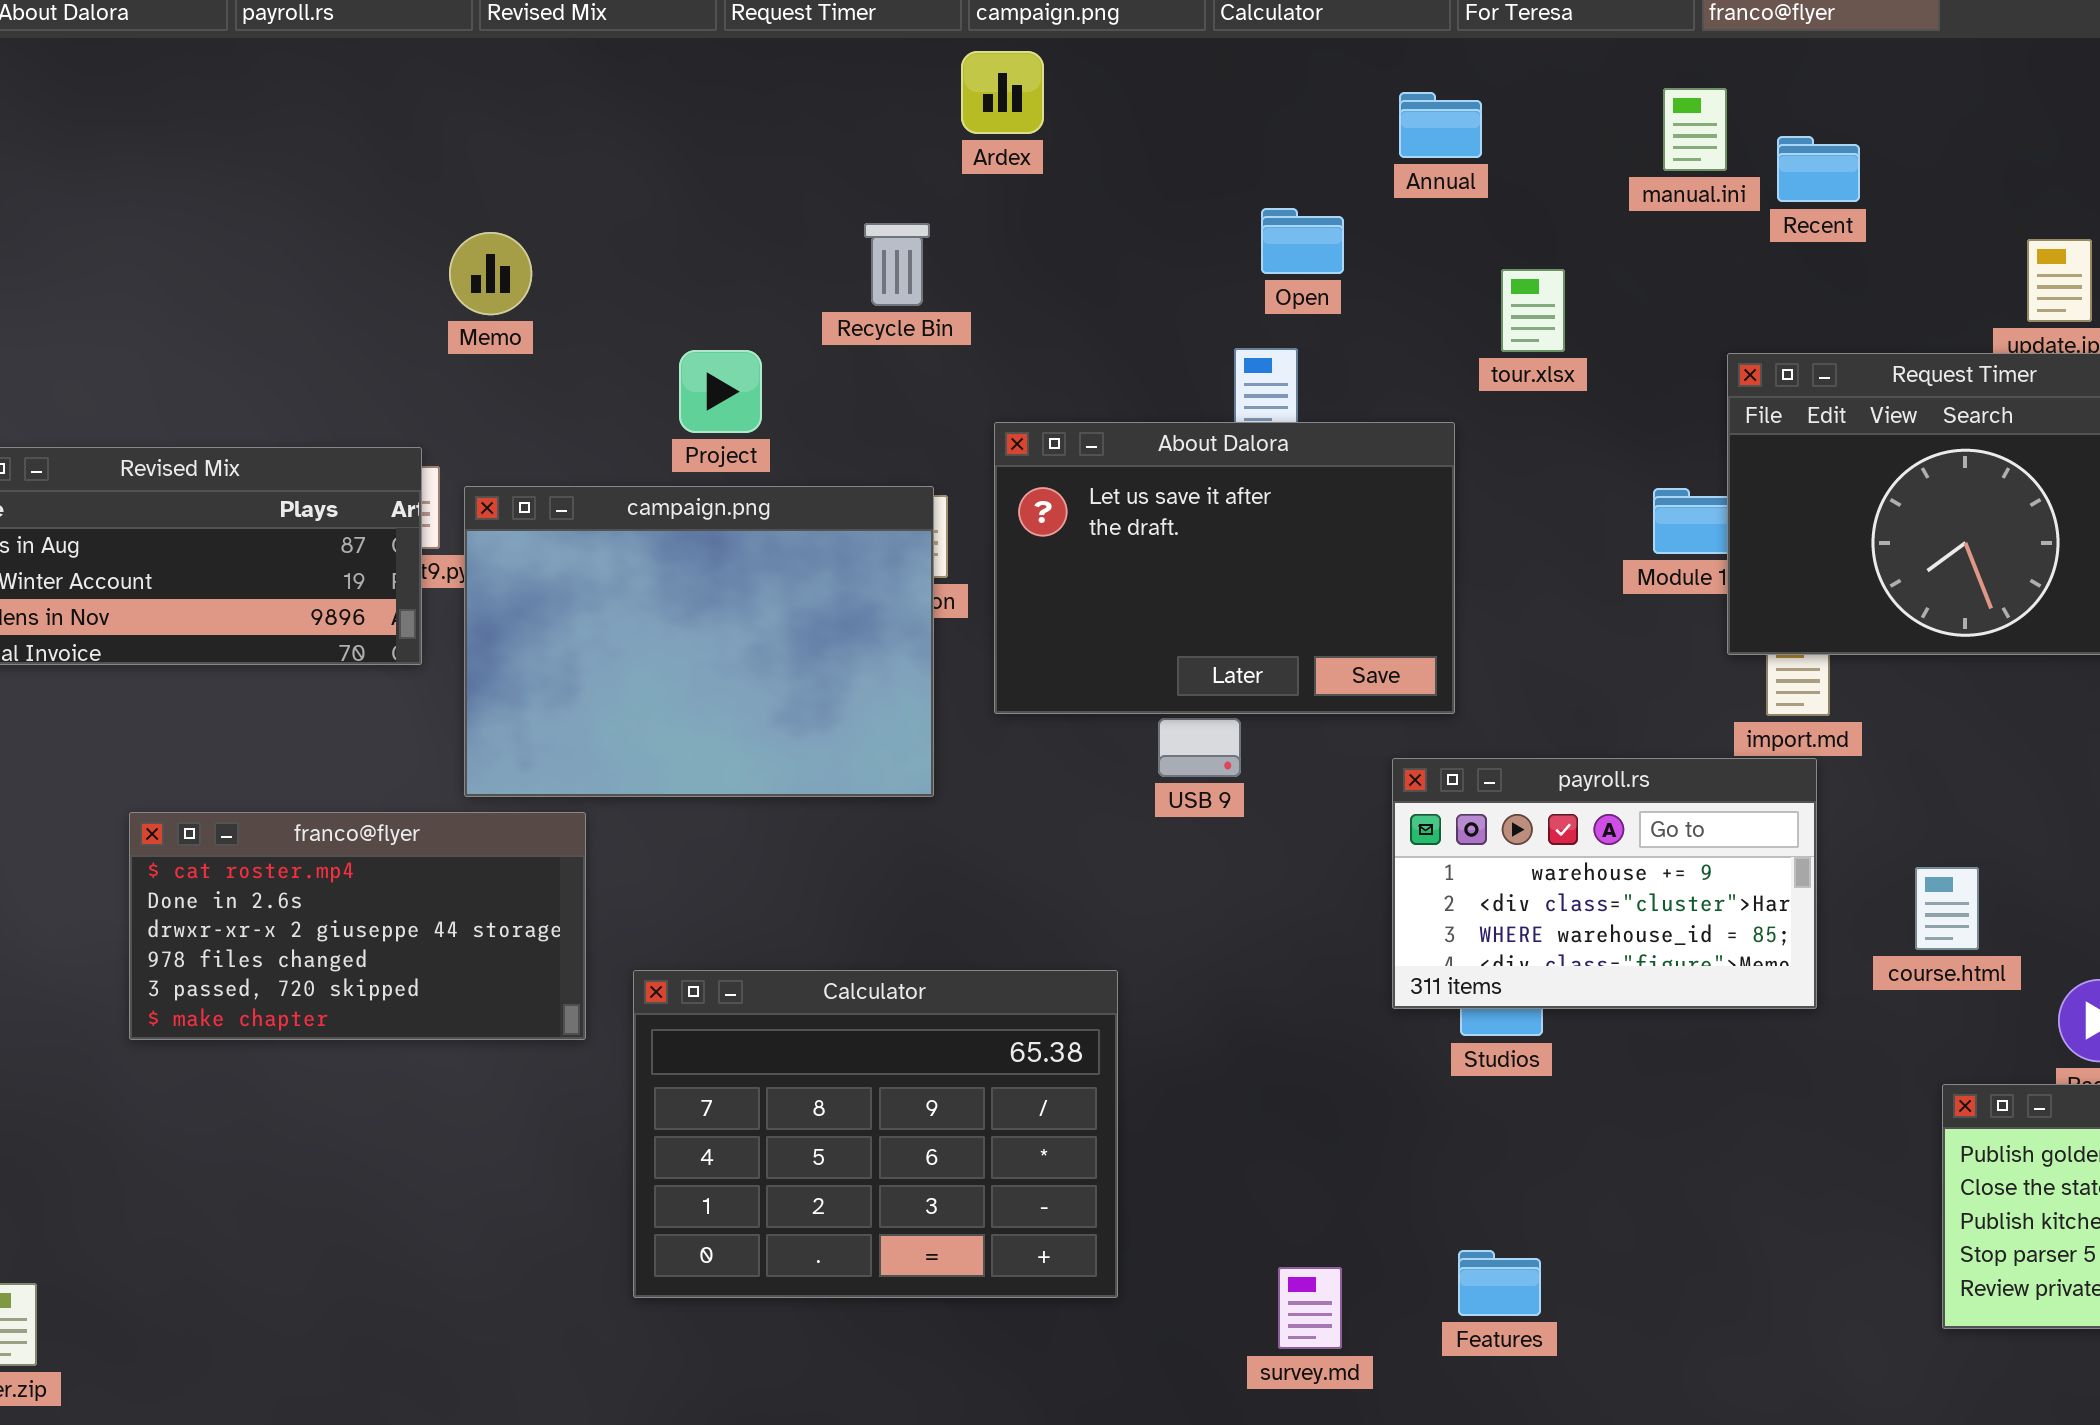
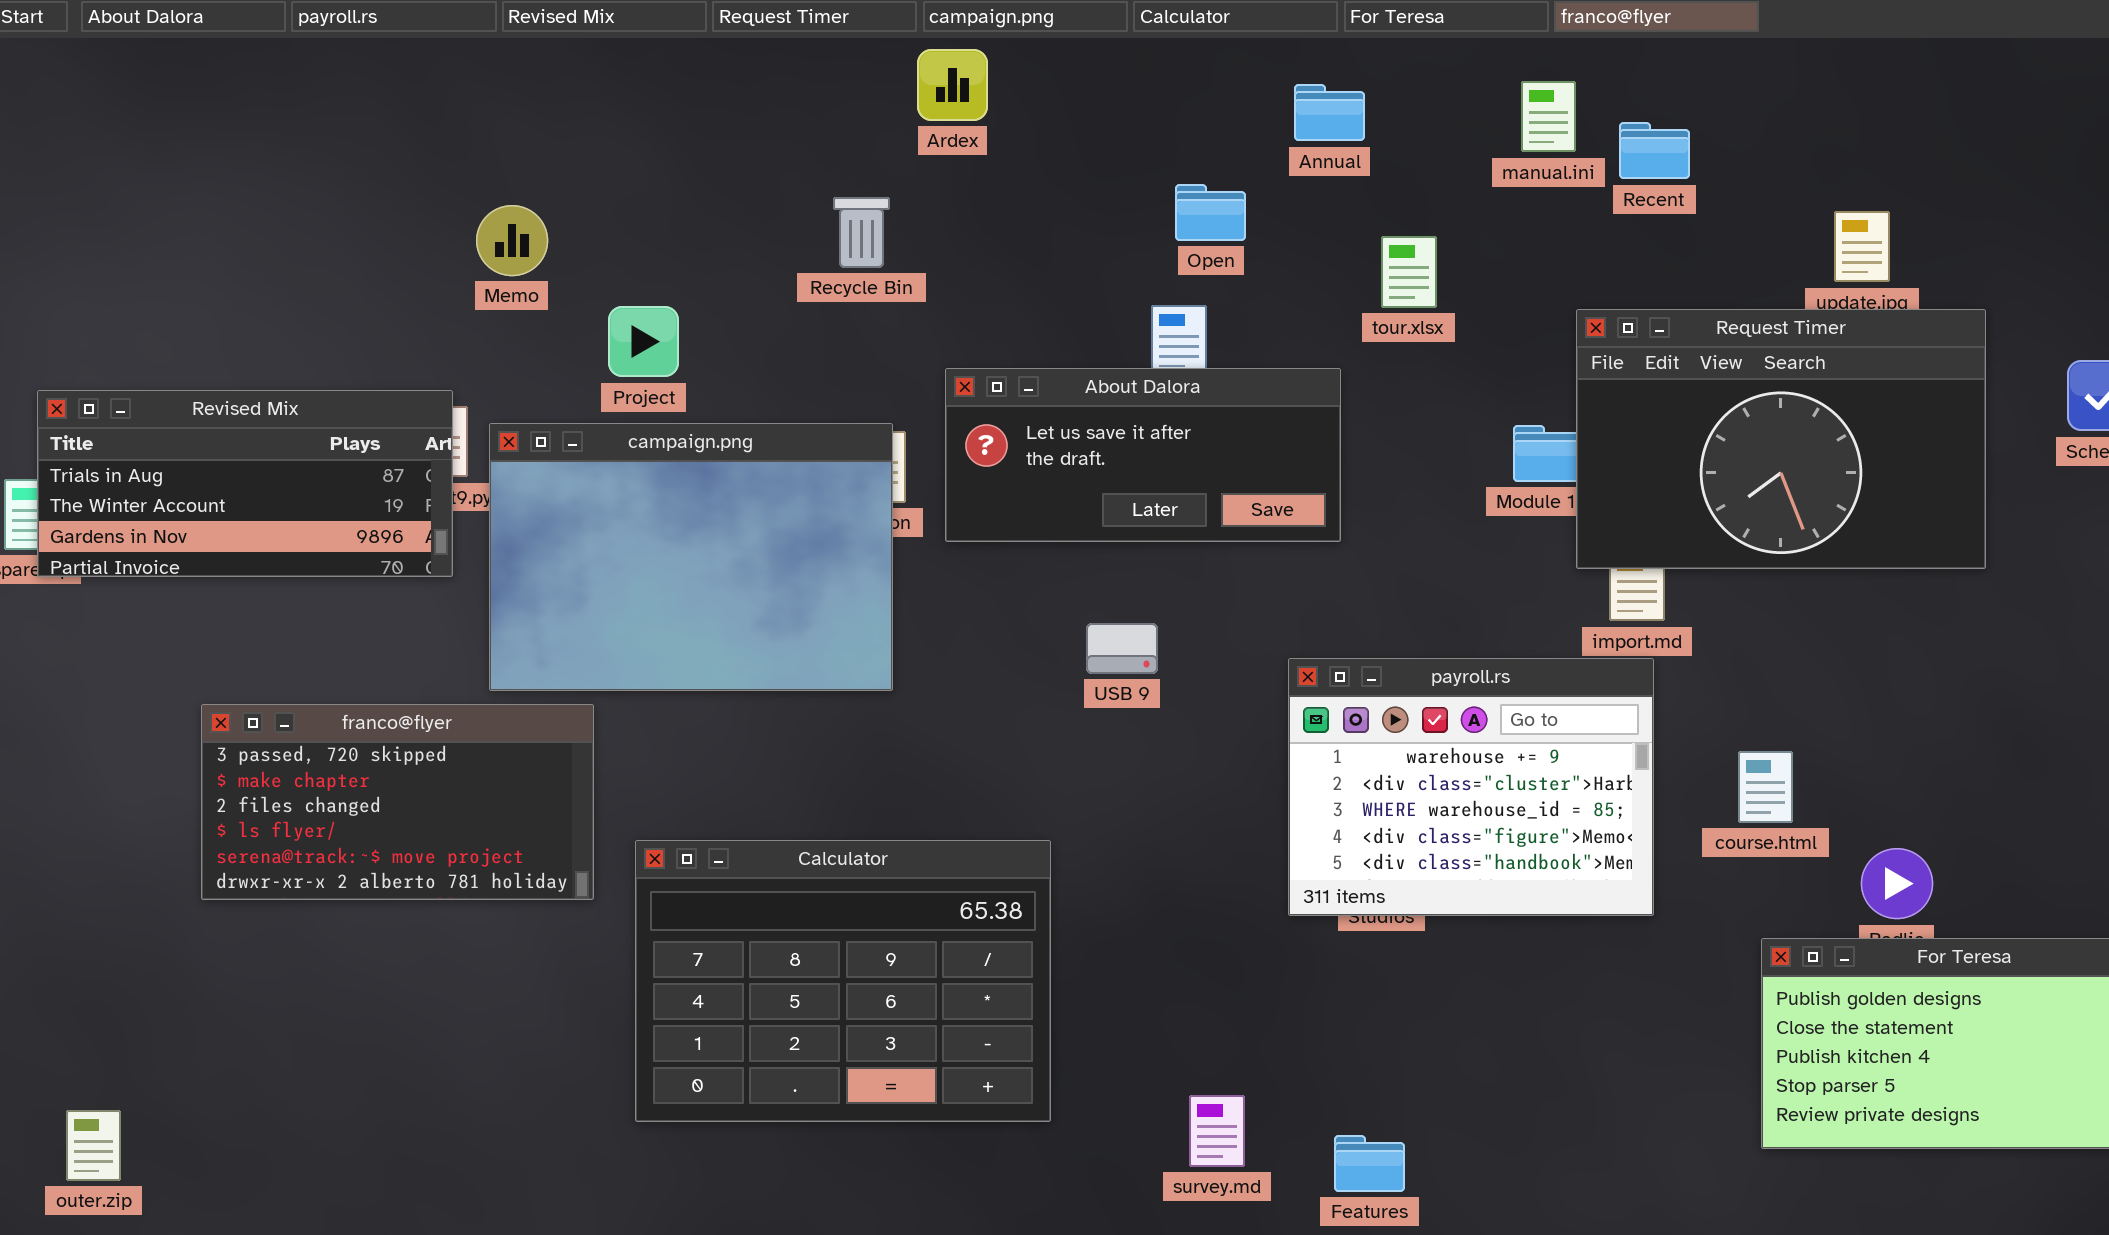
Project: [679,350,762,433] -> [608,306,679,377], moved
About Dalora: [994,422,1455,714] -> [945,368,1341,542], resized
payroll.rs: [1392,758,1817,1009] -> [1288,658,1654,916], resized
franco@flyer: [129,812,586,1040] -> [201,704,594,900], scrolled down 4 rows
Features: [1458,1250,1541,1316] -> [1334,1135,1405,1192], moved

